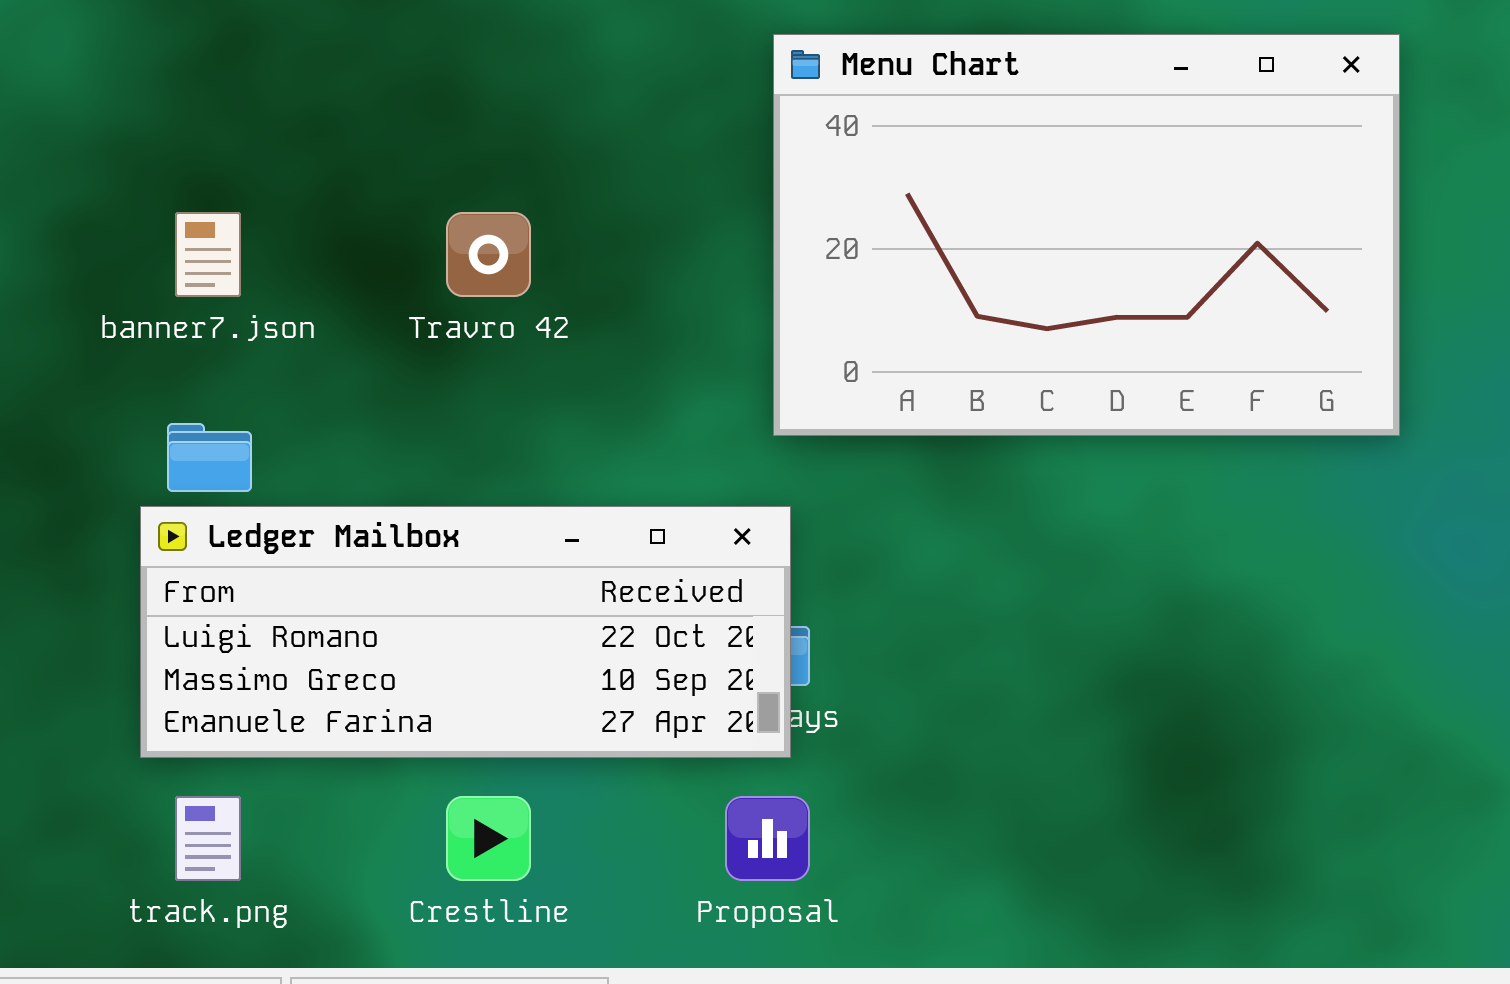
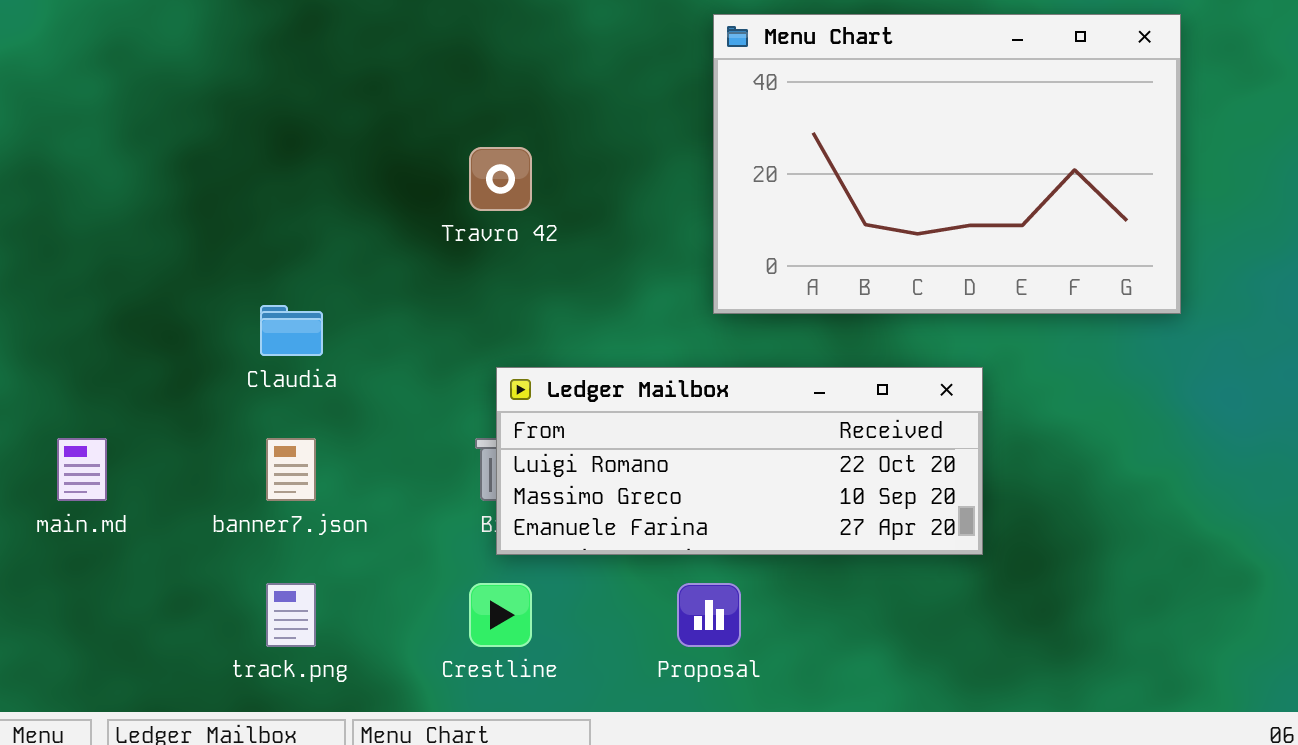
banner7.json: [175,212,241,297] -> [266,438,316,501], moved
Ledger Mailbox: [140,506,791,758] -> [496,367,983,555], moved

